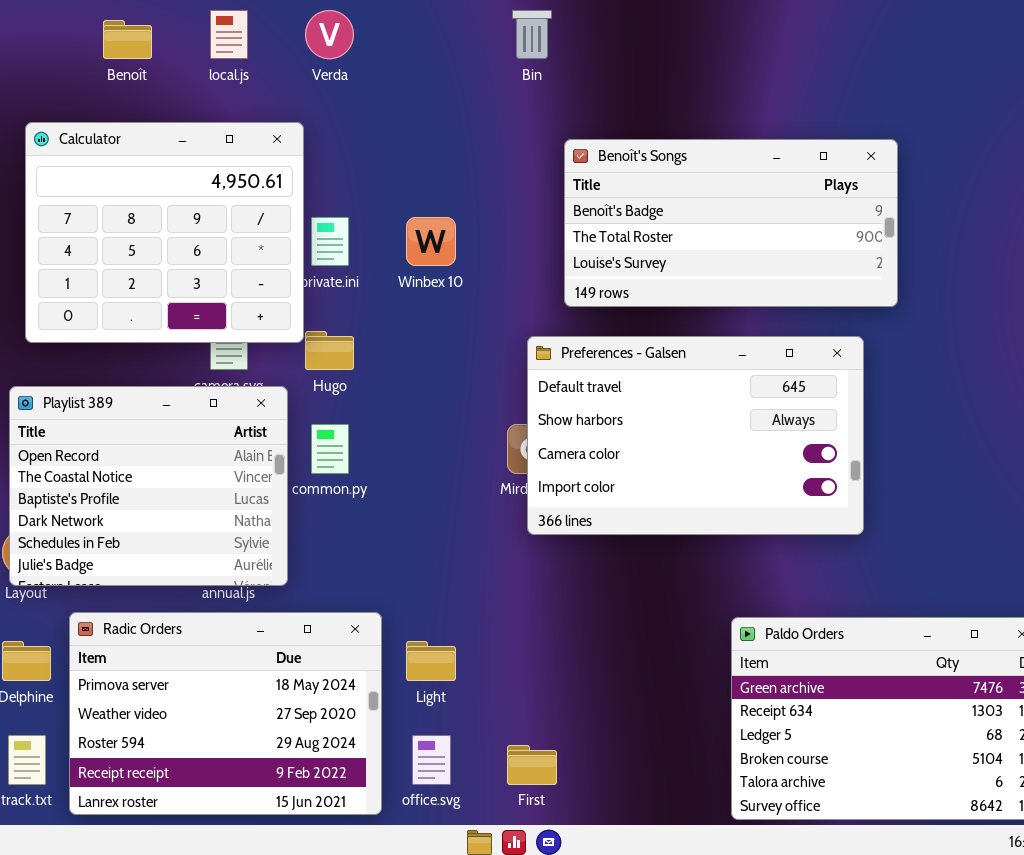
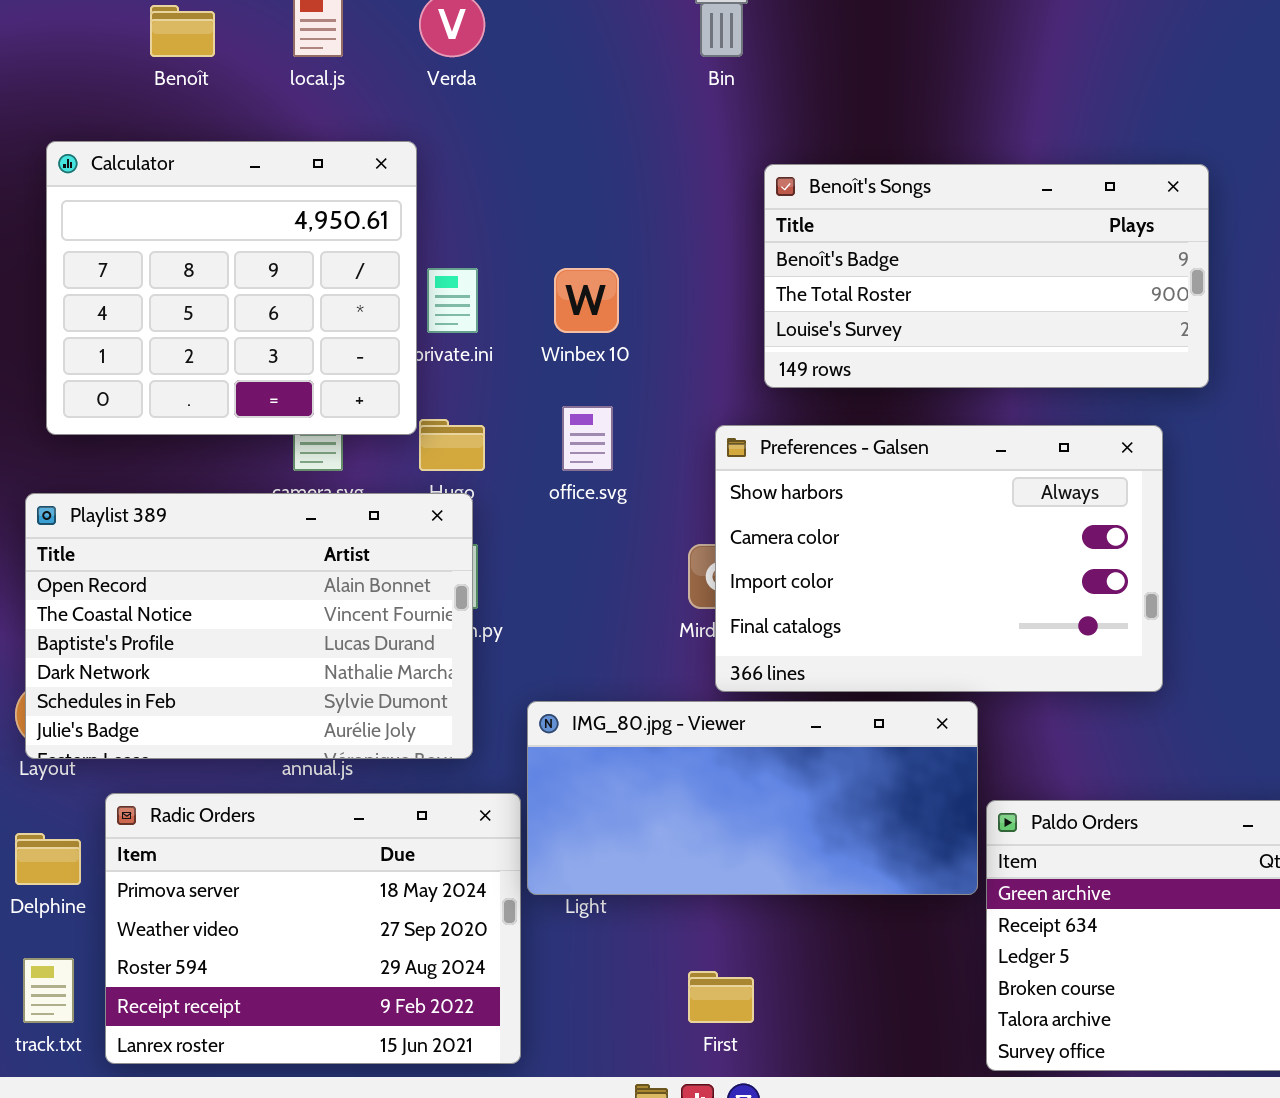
Preferences - Galsen: [527,336,864,535] -> [715,425,1163,692], scrolled down 1 row
Playlist 389: [9,386,288,586] -> [25,493,473,759], resized
IMG_80.jpg - Viewer: none -> [527,701,978,895], opened
office.svg: [412,735,451,785] -> [562,406,613,471], moved

